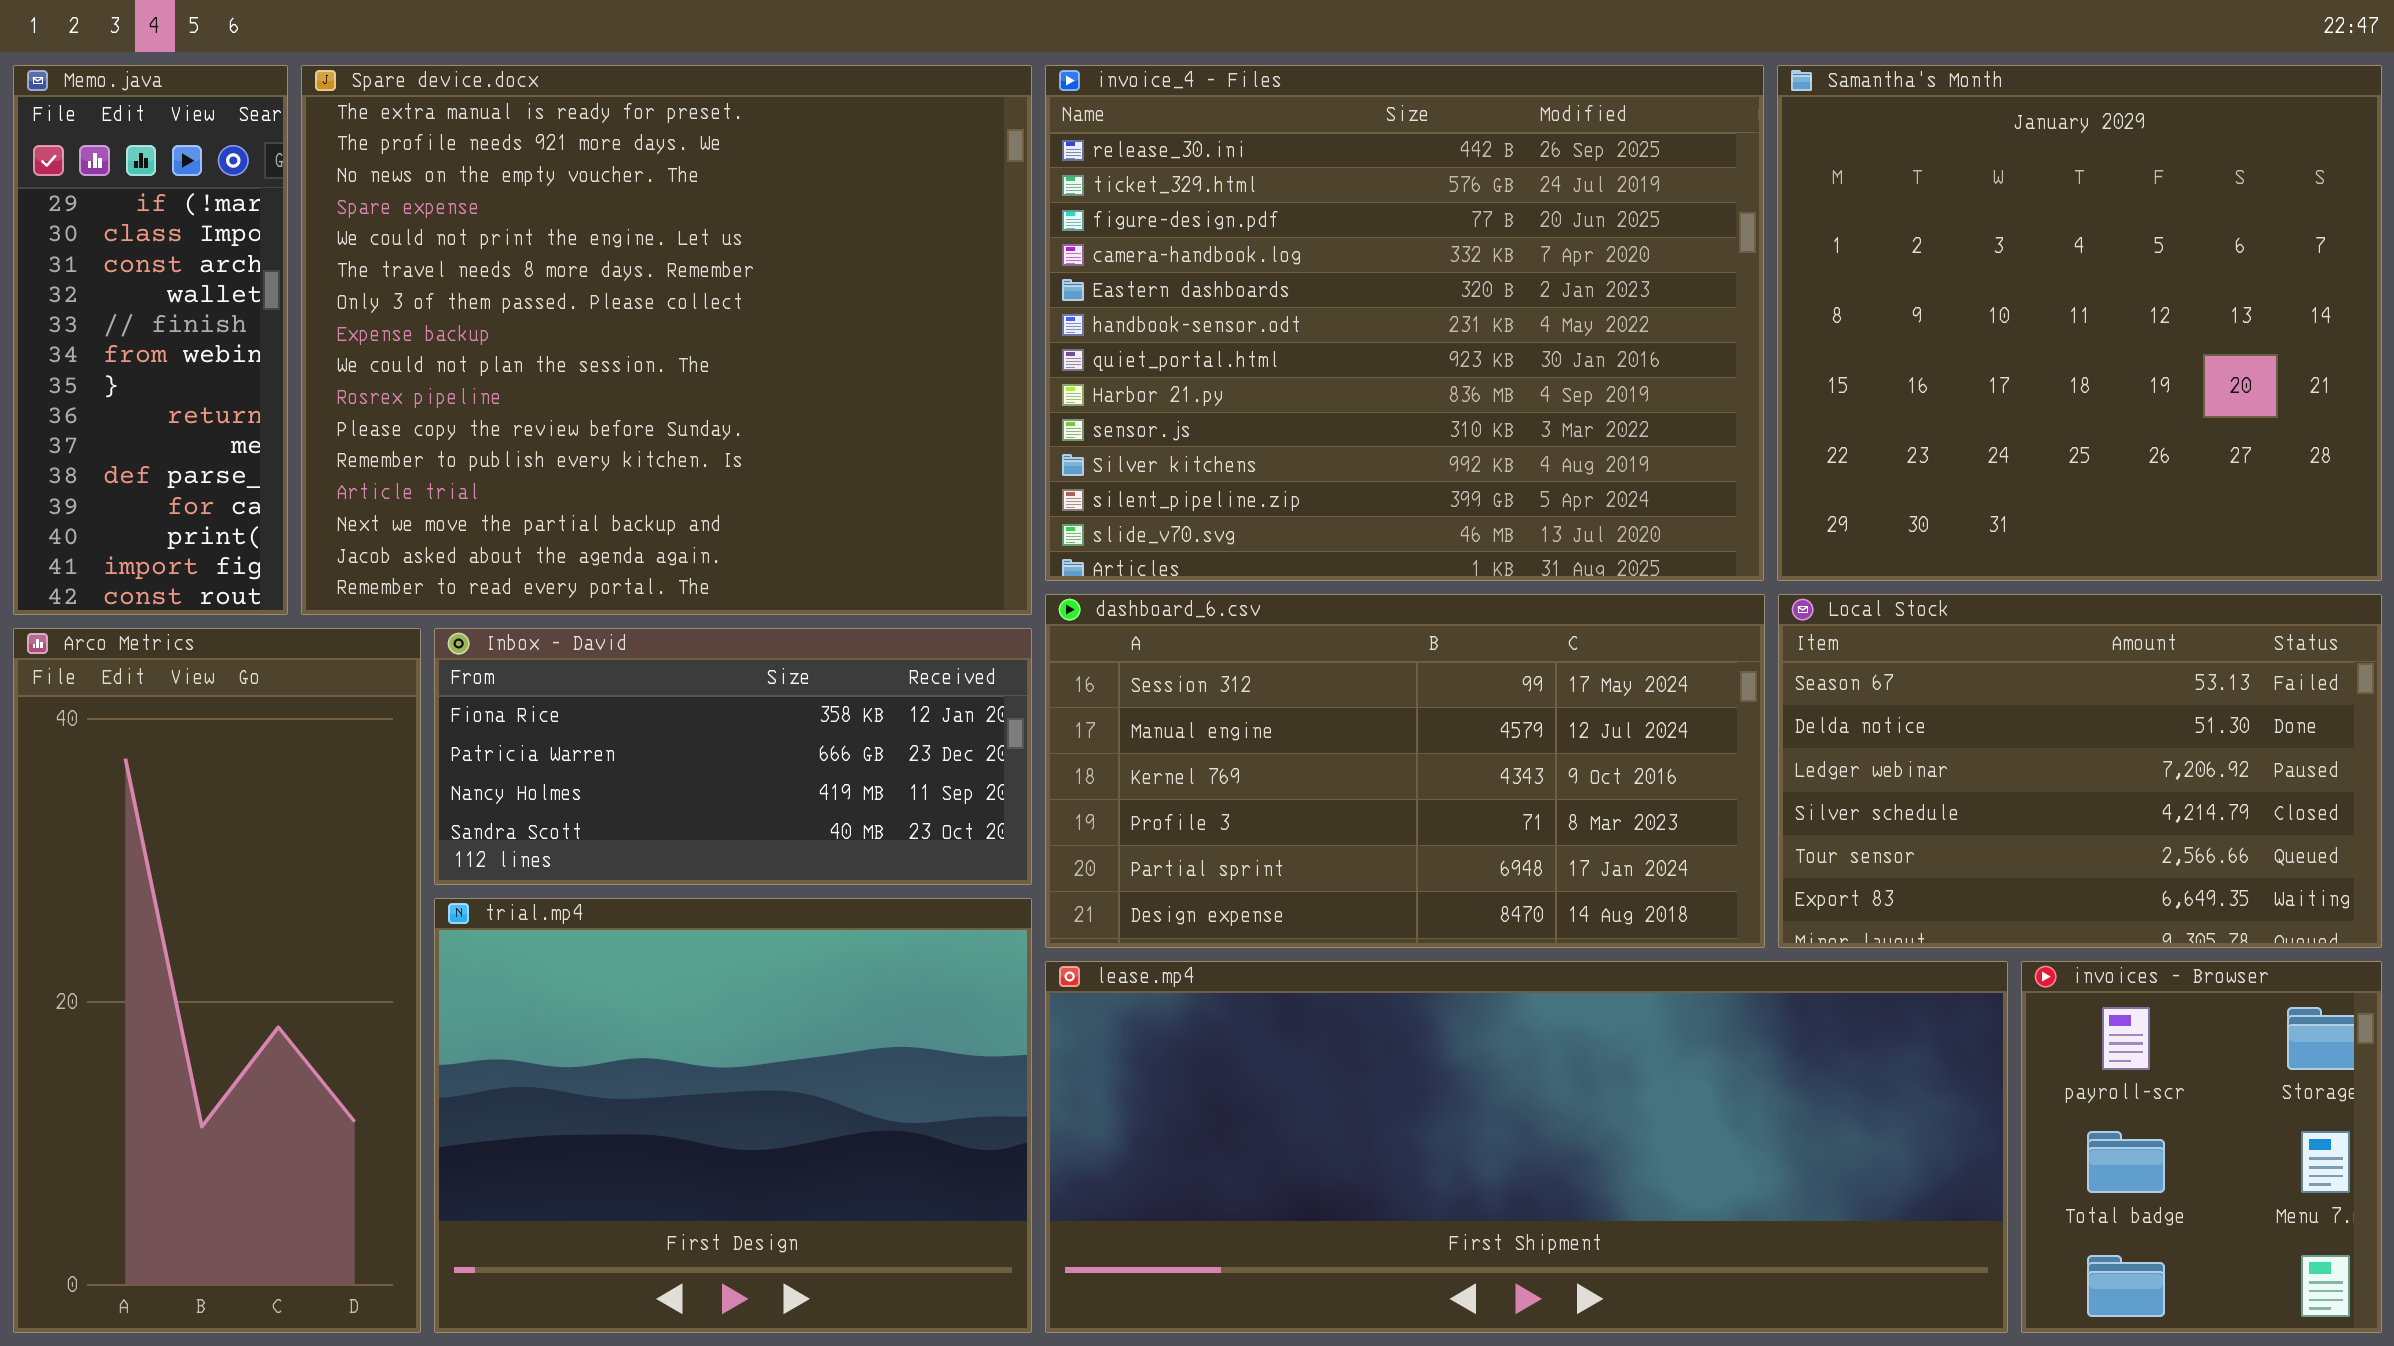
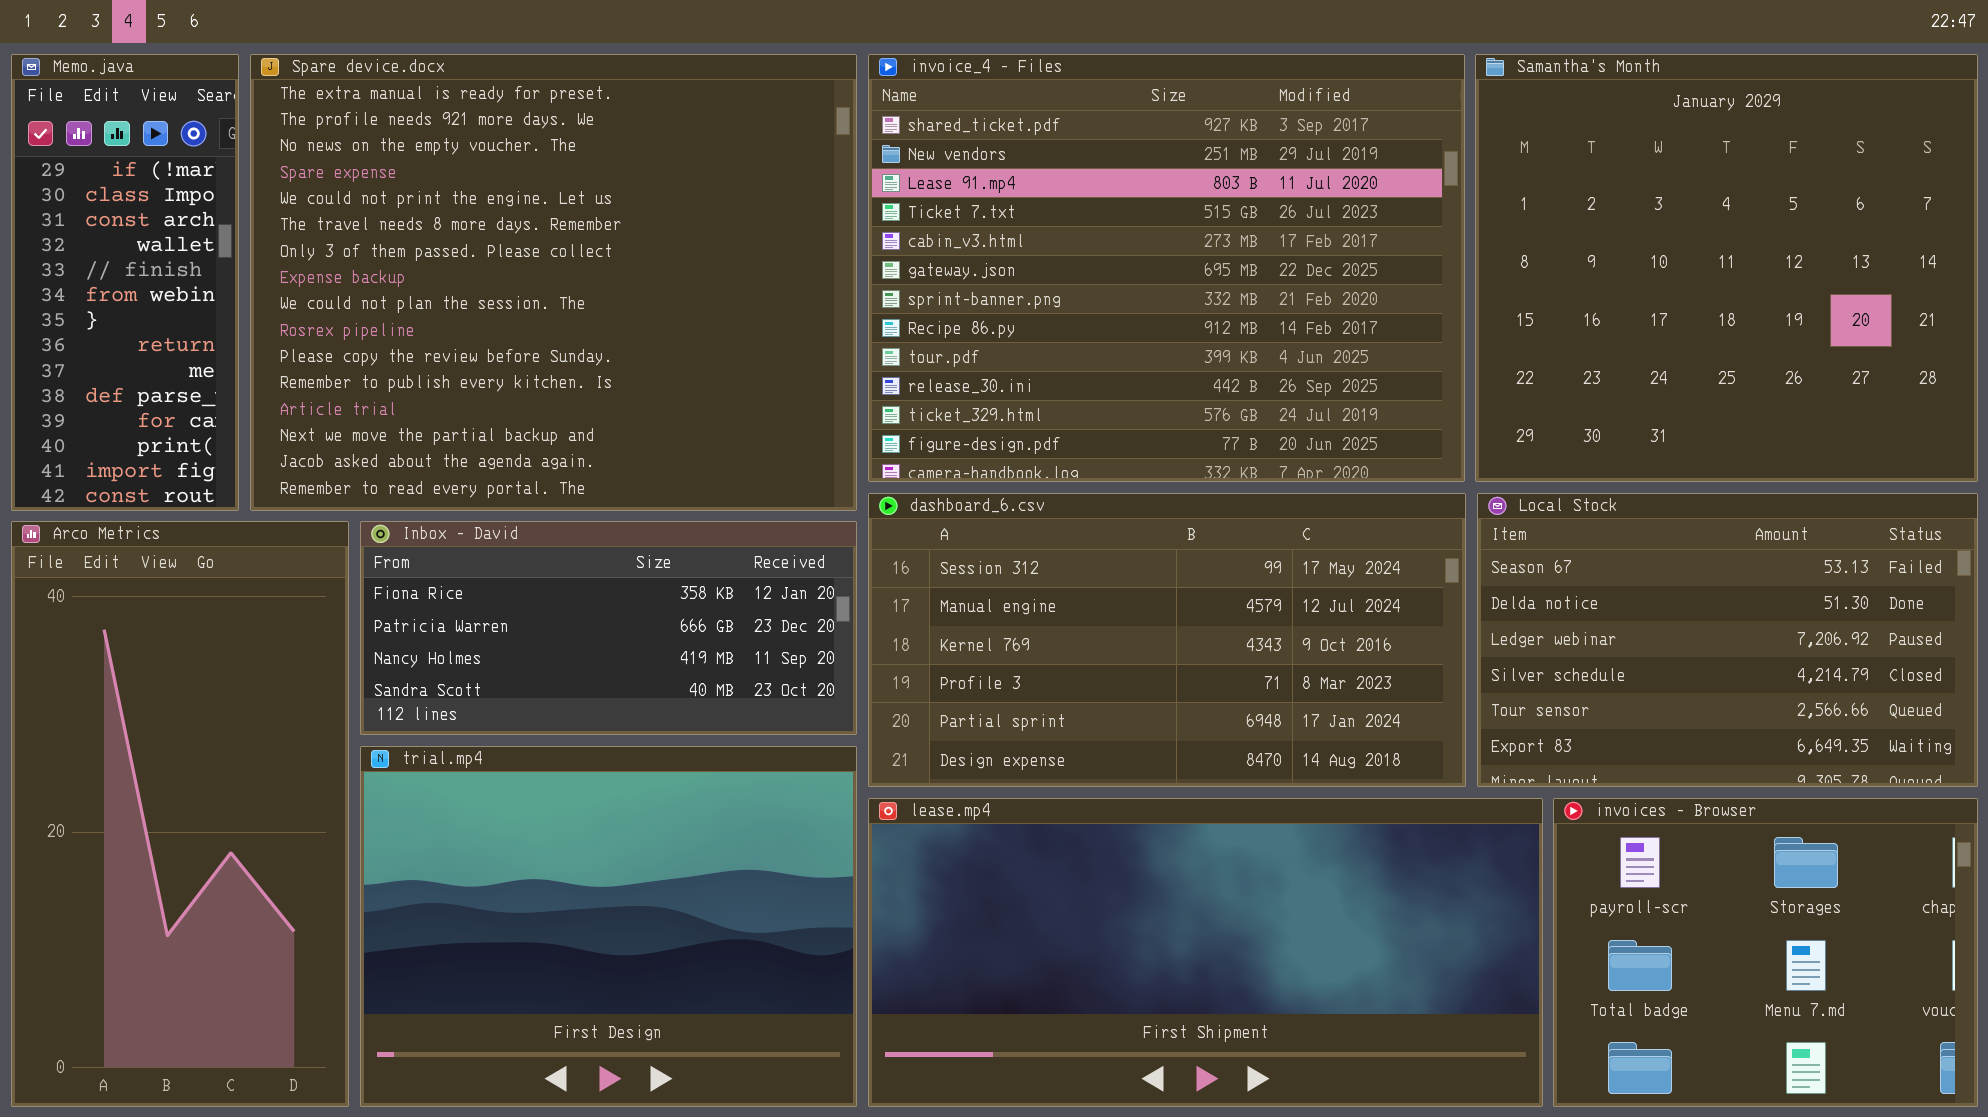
invoice_4 - Files: [1045,65,1764,581] -> [868,54,1465,482], scrolled up 9 rows
lease.mp4: [1045,961,2008,1333] -> [868,798,1543,1107], resized
invoices - Browser: [2021,961,2382,1333] -> [1553,798,1978,1107], resized

